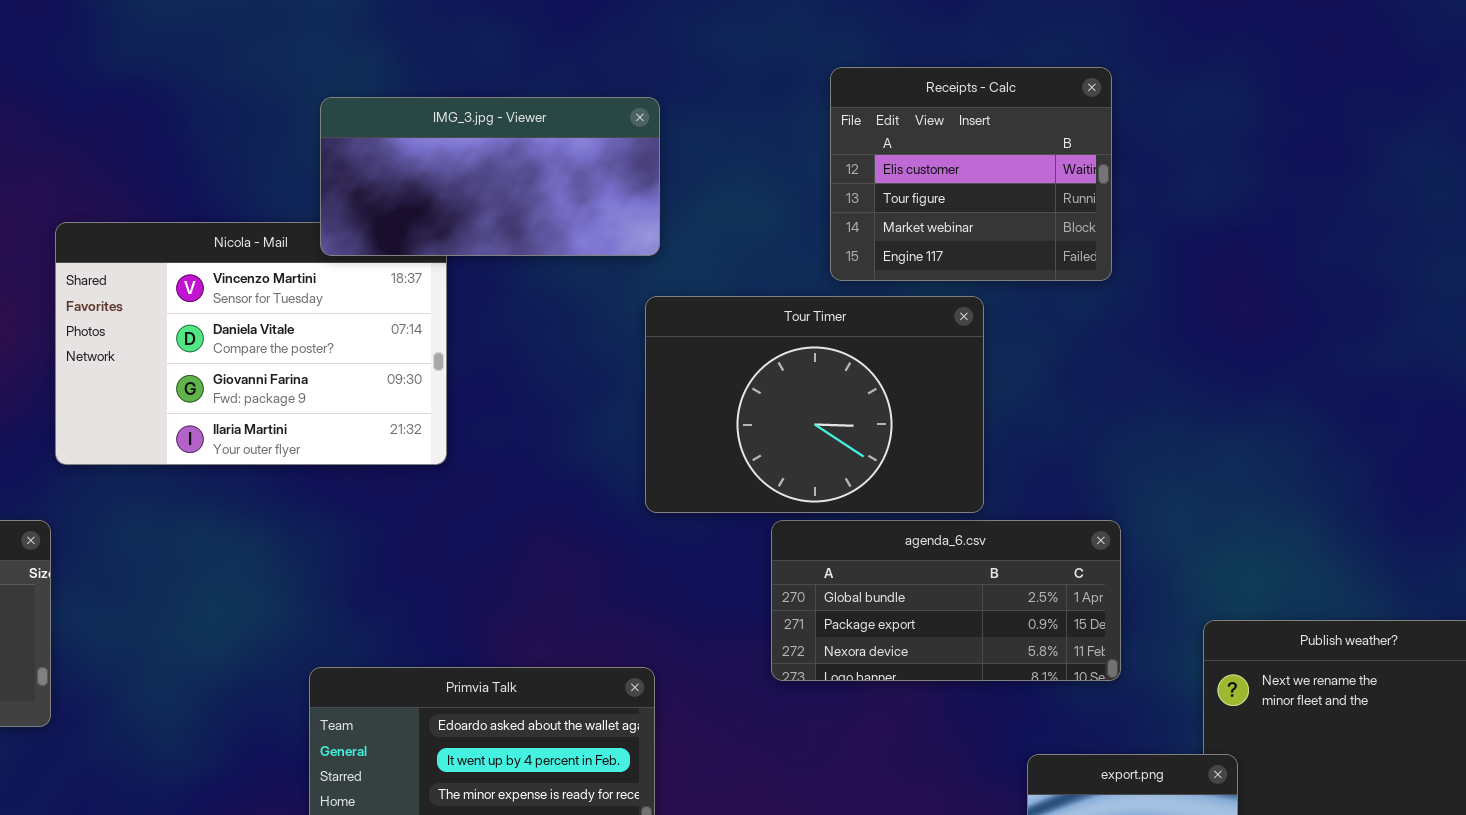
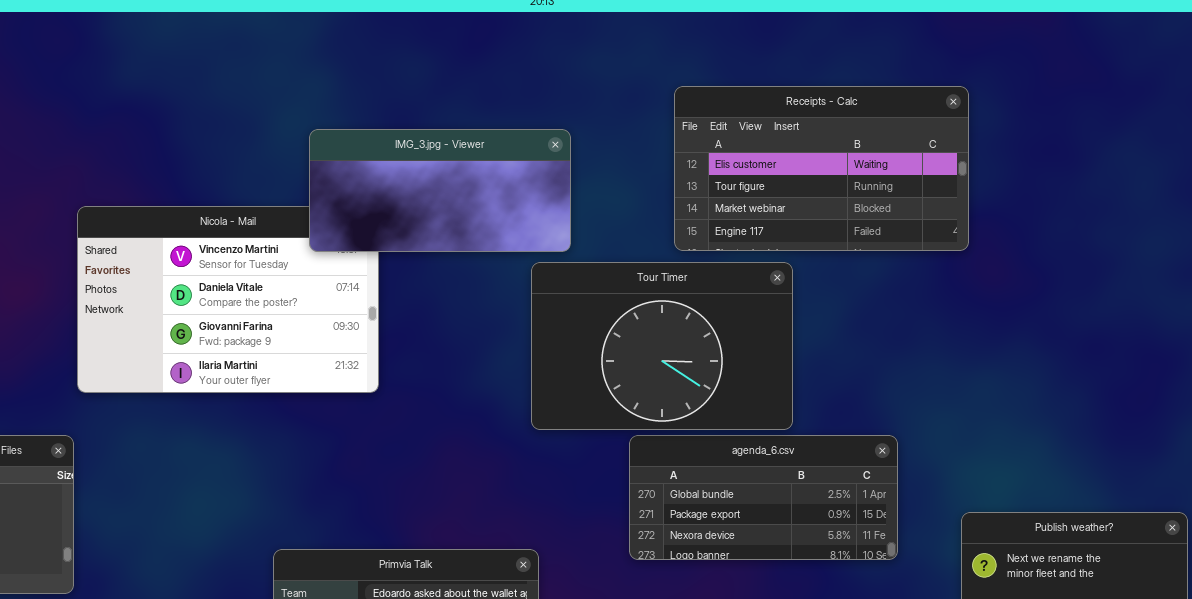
Receipts - Calc: [830,67,1112,281] -> [674,86,969,251], resized
IMG_3.jpg - Viewer: [320,97,660,256] -> [309,129,571,252], moved

